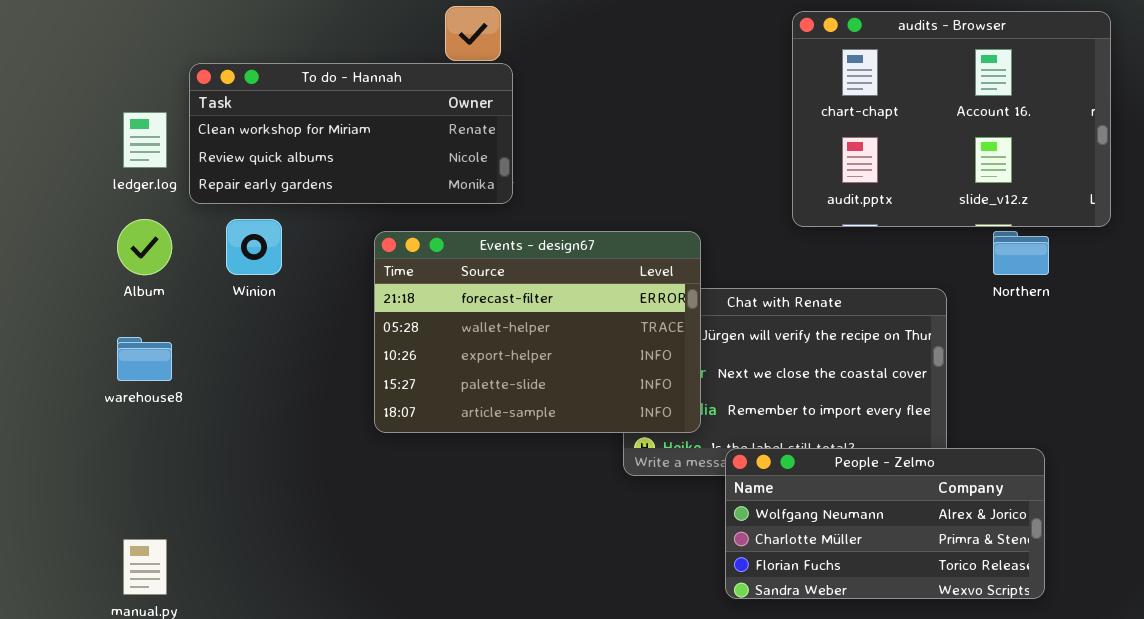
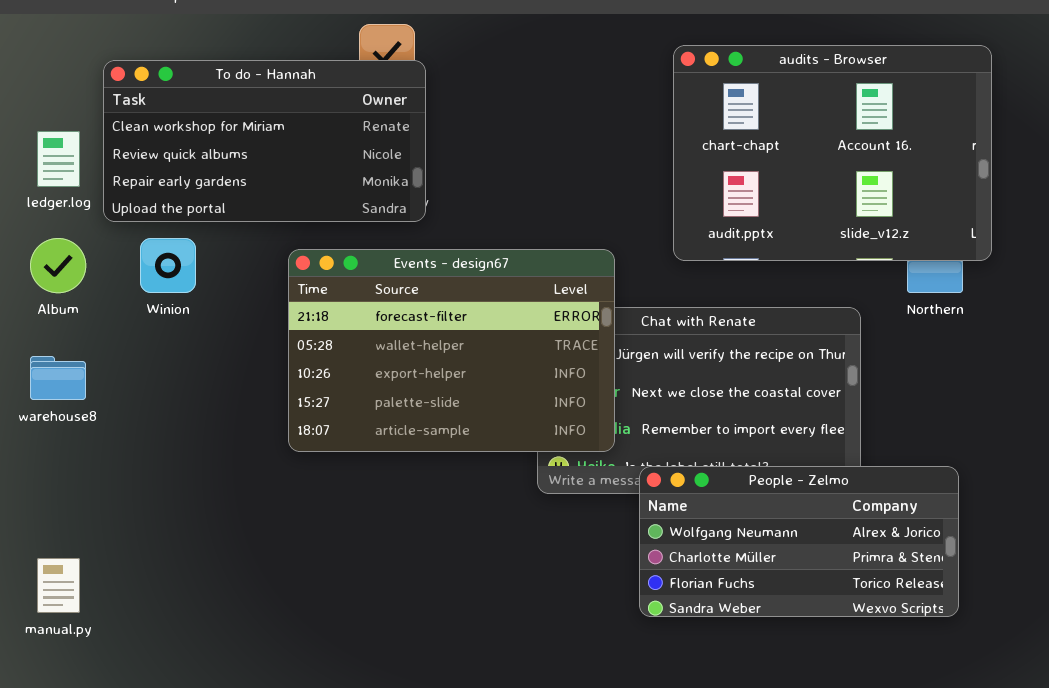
audits - Browser: [792,11,1111,227] -> [673,45,992,261], moved
To do - Hannah: [189,63,513,204] -> [103,60,426,222], resized

